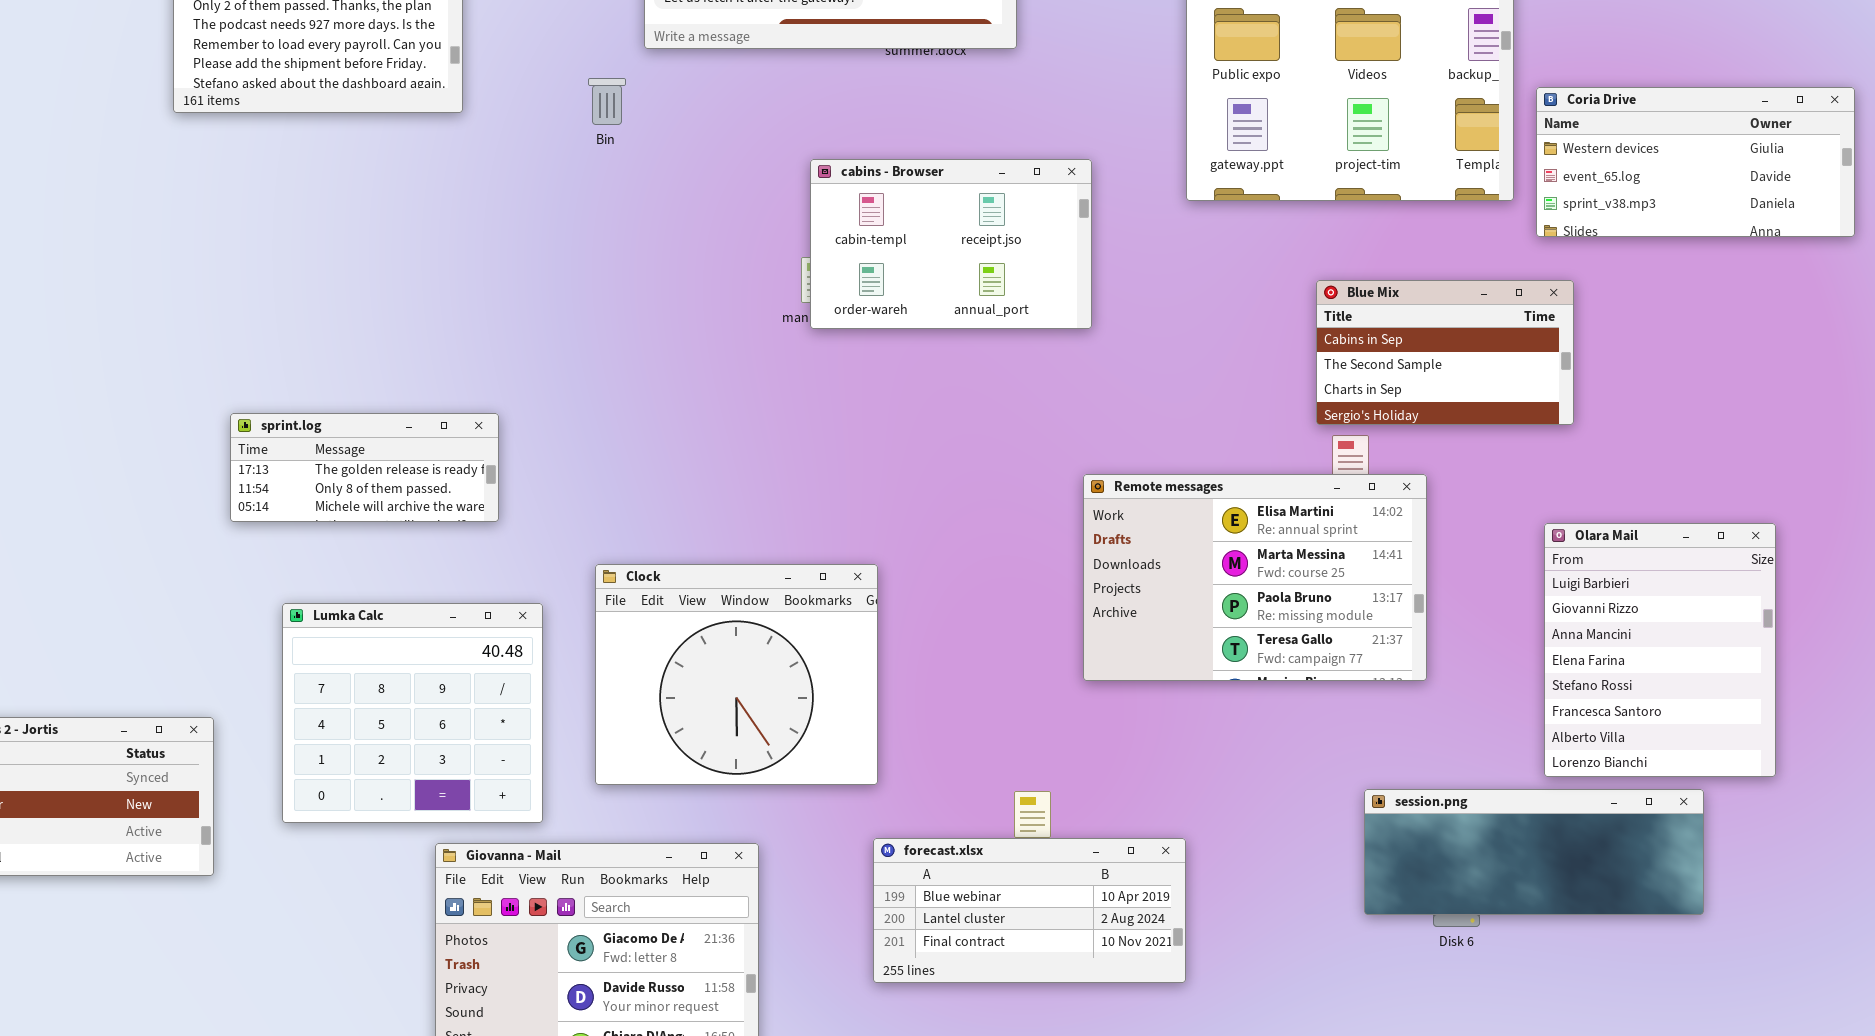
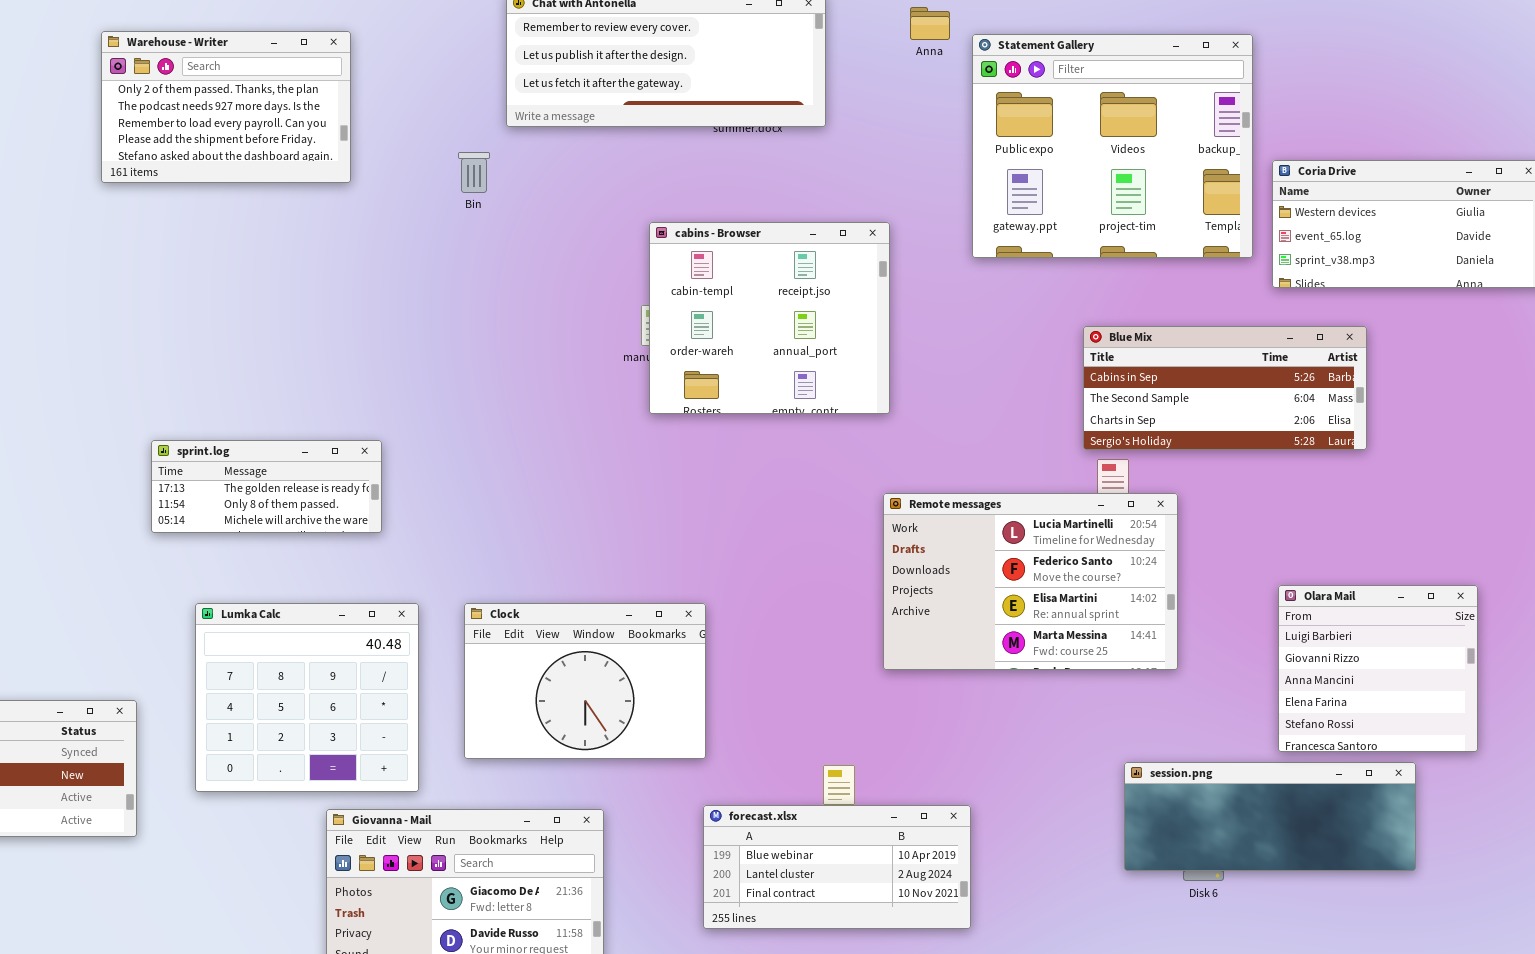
cabins - Browser: [810,159,1092,329] -> [649,222,890,414], resized
Blue Mix: [1316,280,1574,425] -> [1083,326,1367,450], resized
Remote messages: [1083,474,1427,681] -> [883,493,1178,670], scrolled up 2 rows
Olara Mail: [1544,523,1776,777] -> [1278,585,1478,752], resized
Clock: [595,564,878,785] -> [464,603,706,759], resized

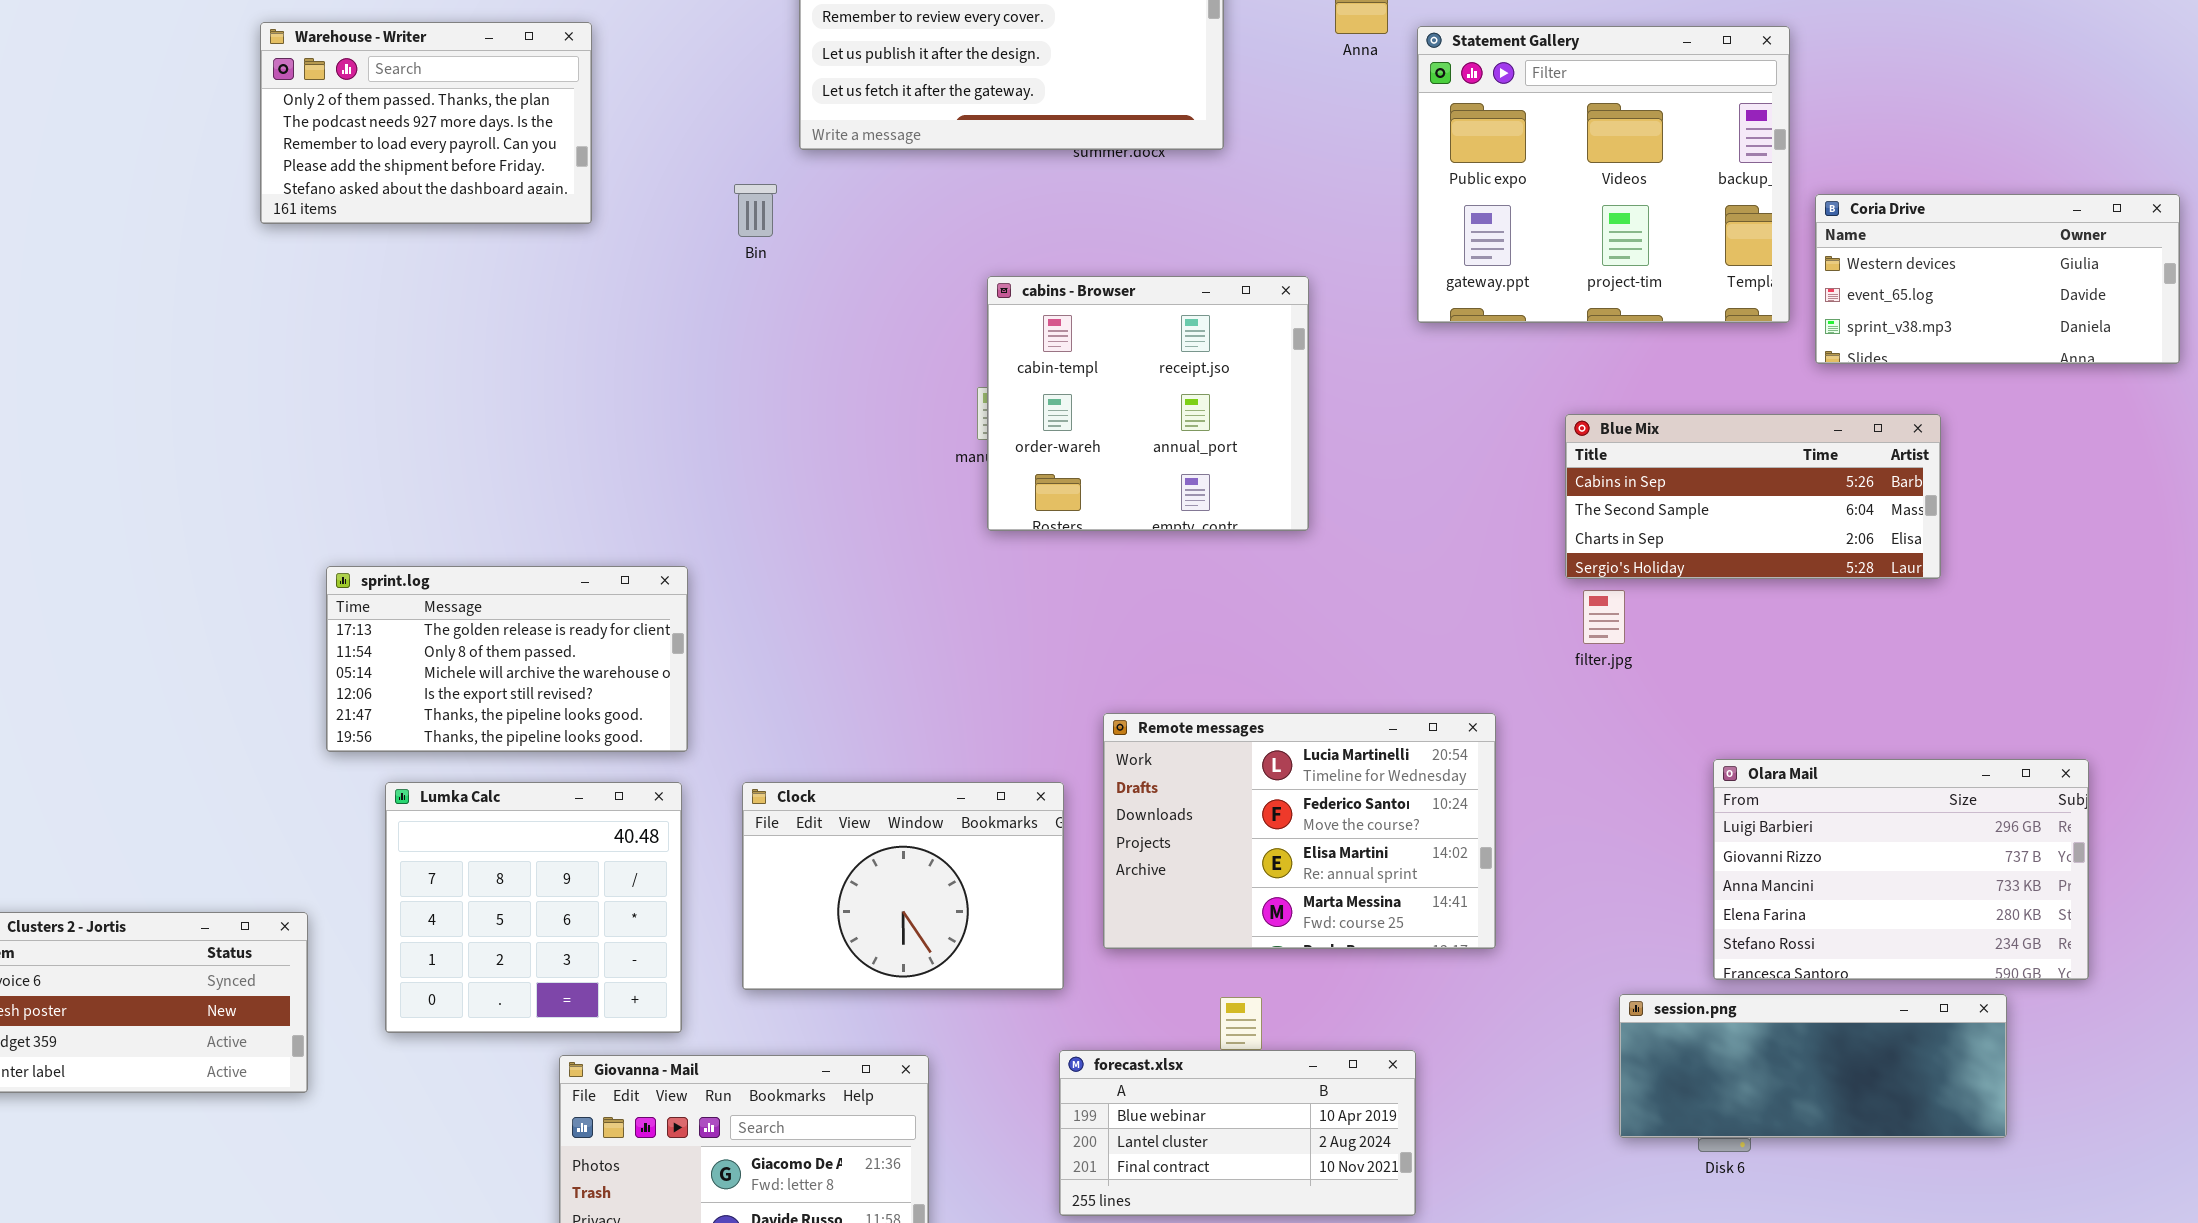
sprint.log: [151,440,382,533] -> [326,566,688,752], resized
Remote messages: [883,493,1178,670] -> [1103,713,1496,949], moved
Olara Mail: [1278,585,1478,752] -> [1713,759,2089,980], resized

